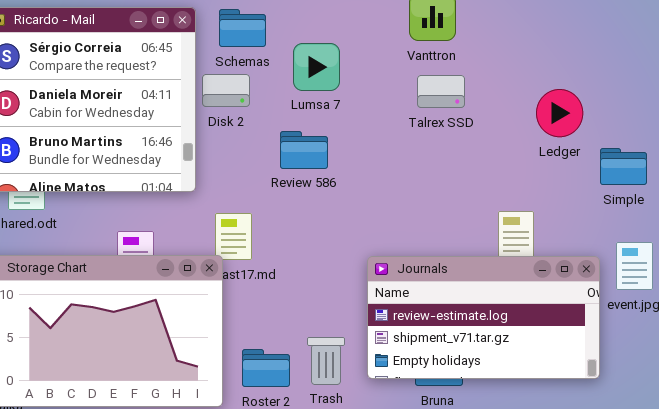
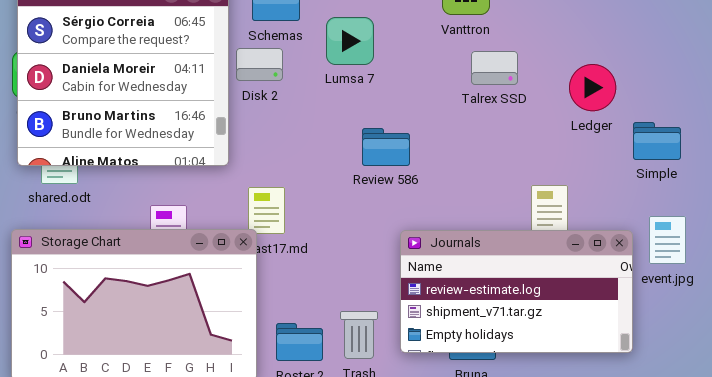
Talrex SSD: [417,75,465,108] -> [471,51,518,85], moved
Review 586: [280,131,328,169] -> [362,128,410,166], moved

